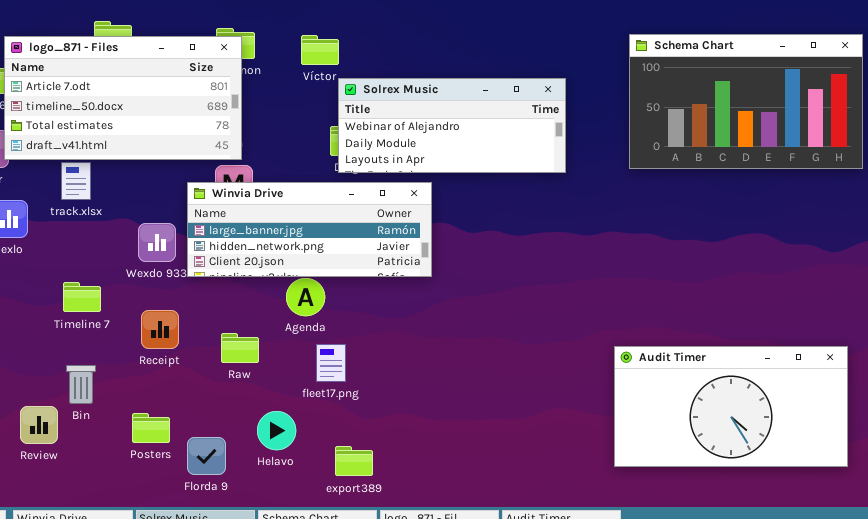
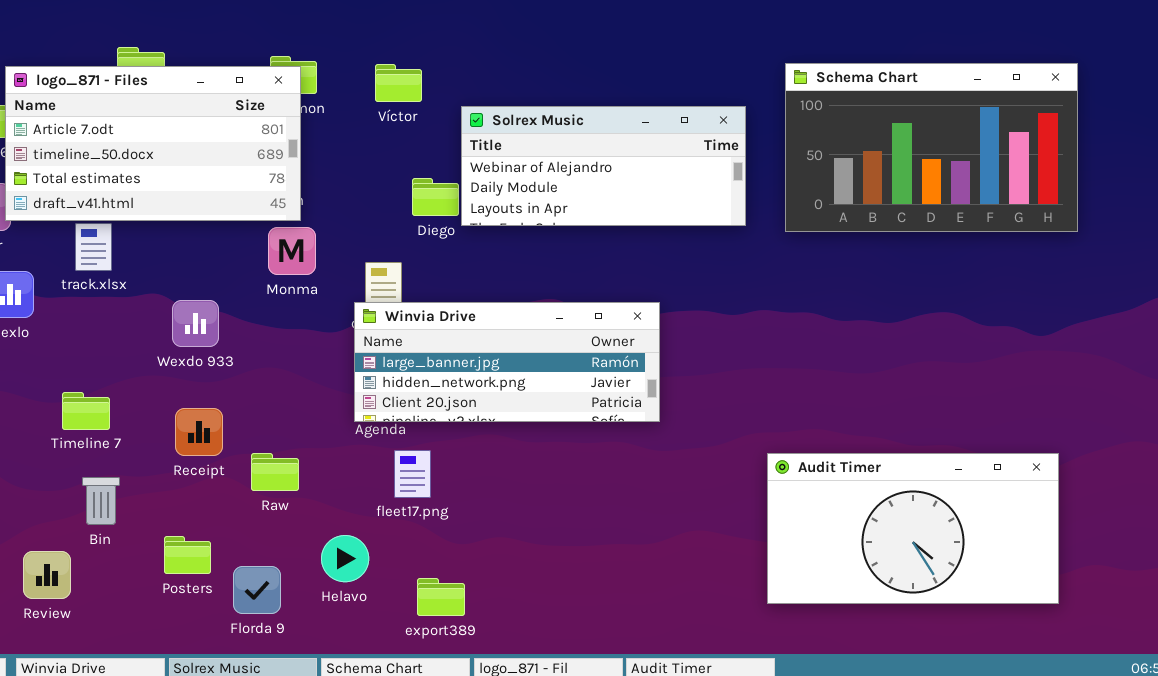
Solrex Music: [338,78,566,173] -> [461,106,746,226], moved
Winvia Drive: [187,182,432,277] -> [354,302,660,422], moved
Timeline 7: [63,282,101,312] -> [62,392,110,430], moved
Raw: [221,333,259,363] -> [251,453,299,491], moved
Review: [20,406,58,444] -> [23,551,71,599], moved

